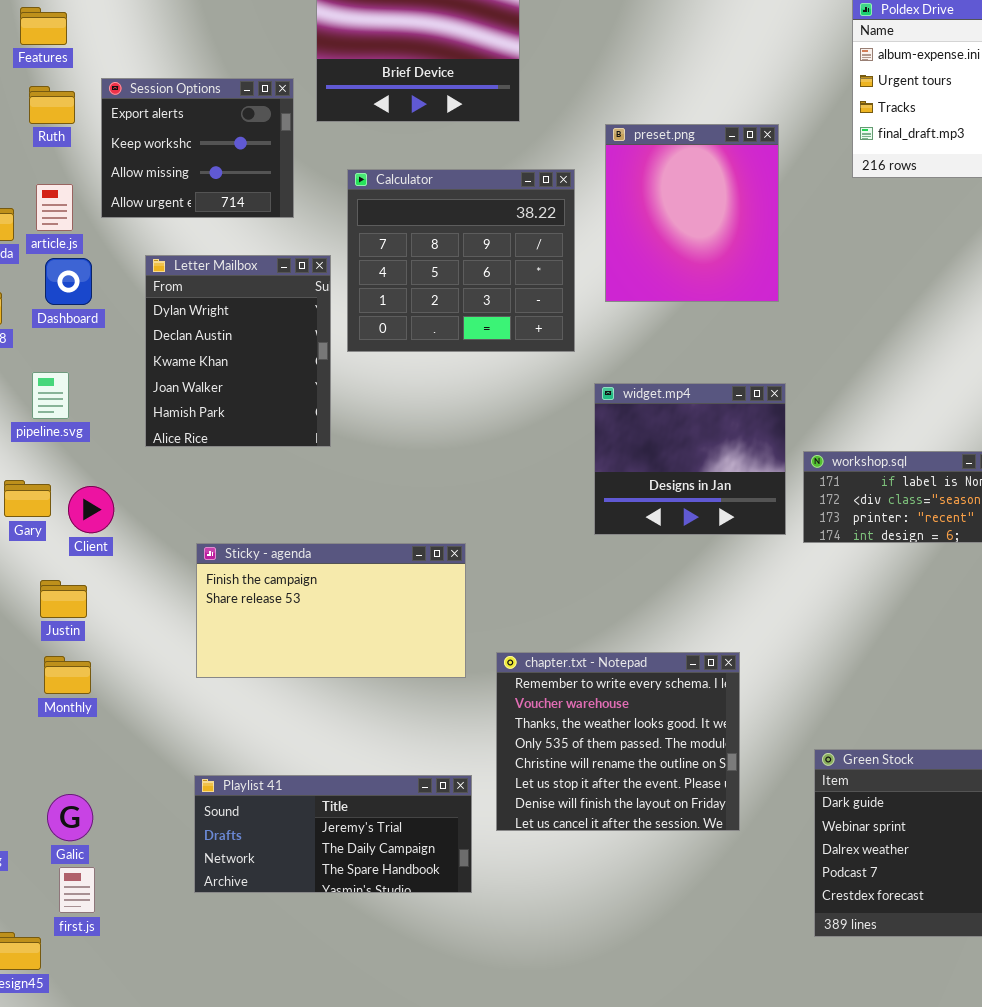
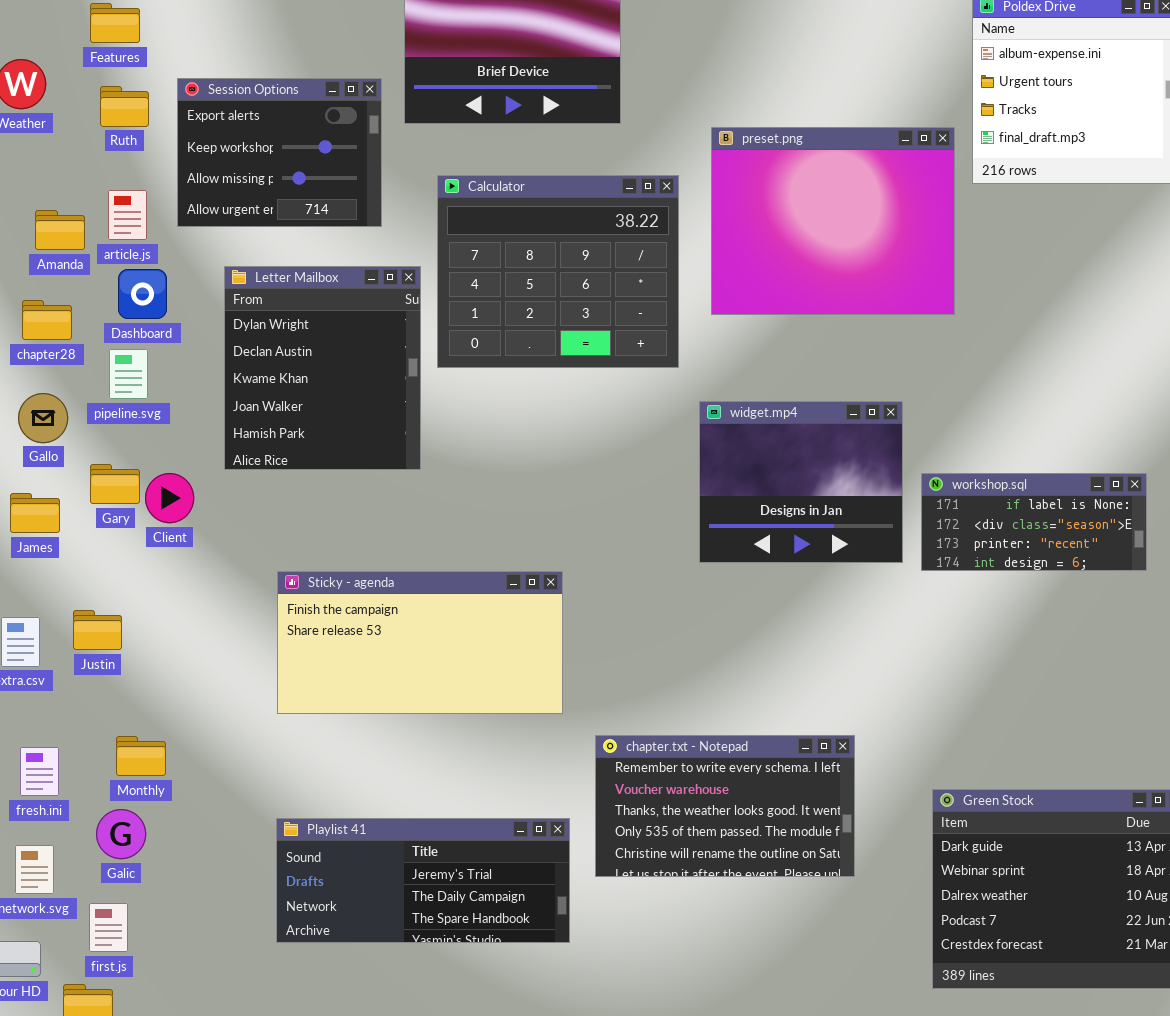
preset.png: [605,124,779,302] -> [711,127,955,315], resized
pipeline.svg: [32,372,69,419] -> [109,349,148,399], moved
Gary: [4,480,51,517] -> [90,464,140,504], moved
Client: [68,486,114,533] -> [145,473,194,523], moved
Justin: [40,580,87,618] -> [73,610,122,650], moved
chapter.txt - Notepad: [496,652,740,831] -> [595,735,855,877], resized
Monthly: [44,656,91,694] -> [116,736,166,776], moved
Galic: [47,794,93,841] -> [96,809,146,859], moved
first.js: [59,867,95,913] -> [89,903,128,952], moved

